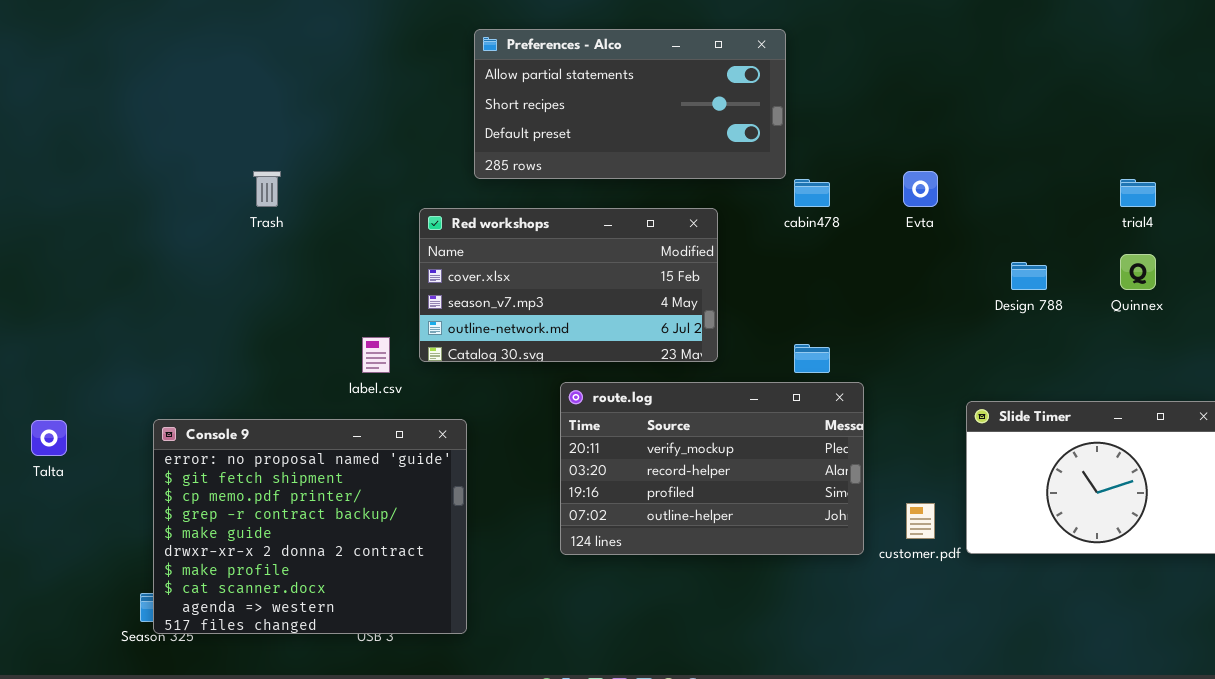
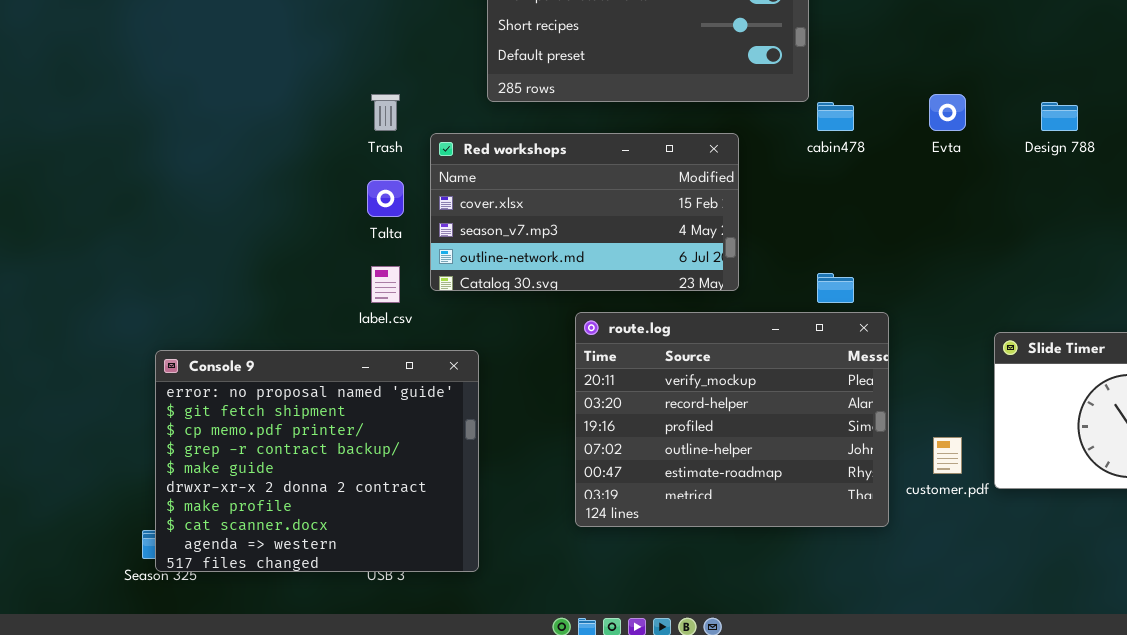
Trash: [253,171,281,207] -> [371,94,400,131], moved
Design 788: [1011,262,1047,290] -> [1041,102,1078,131], moved
route.log: [560,382,864,555] -> [575,312,889,527], resized
Talta: [31,420,67,456] -> [367,180,404,217], moved

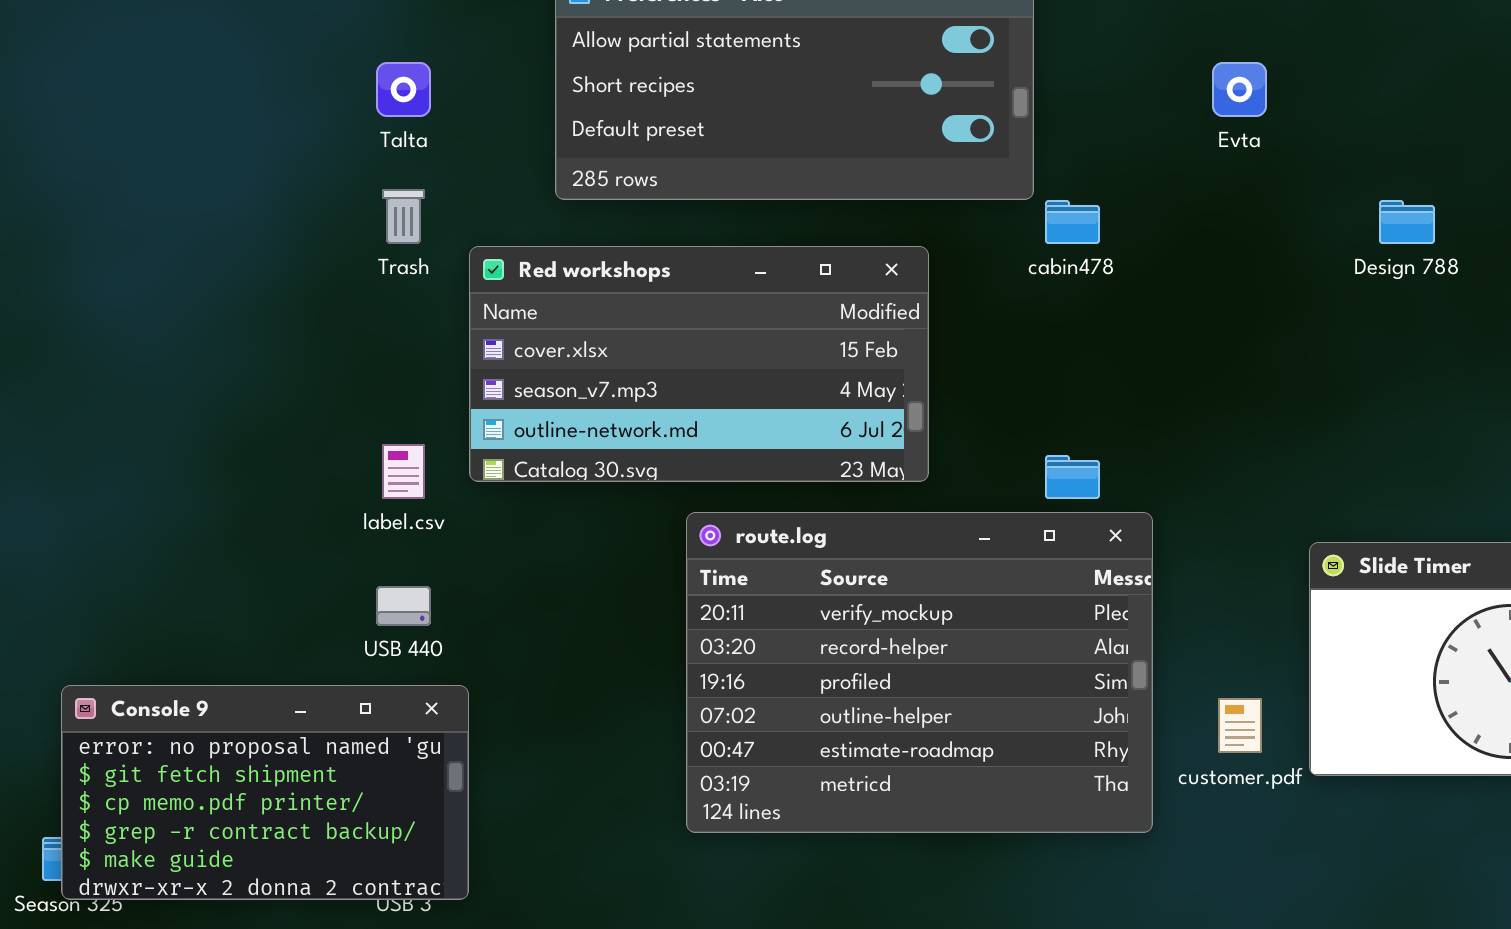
Evta: [929,94,966,131] -> [1212,62,1267,117], moved
Talta: [367,180,404,217] -> [376,62,431,117], moved
Console 9: [155,350,479,572] -> [61,685,469,900], resized

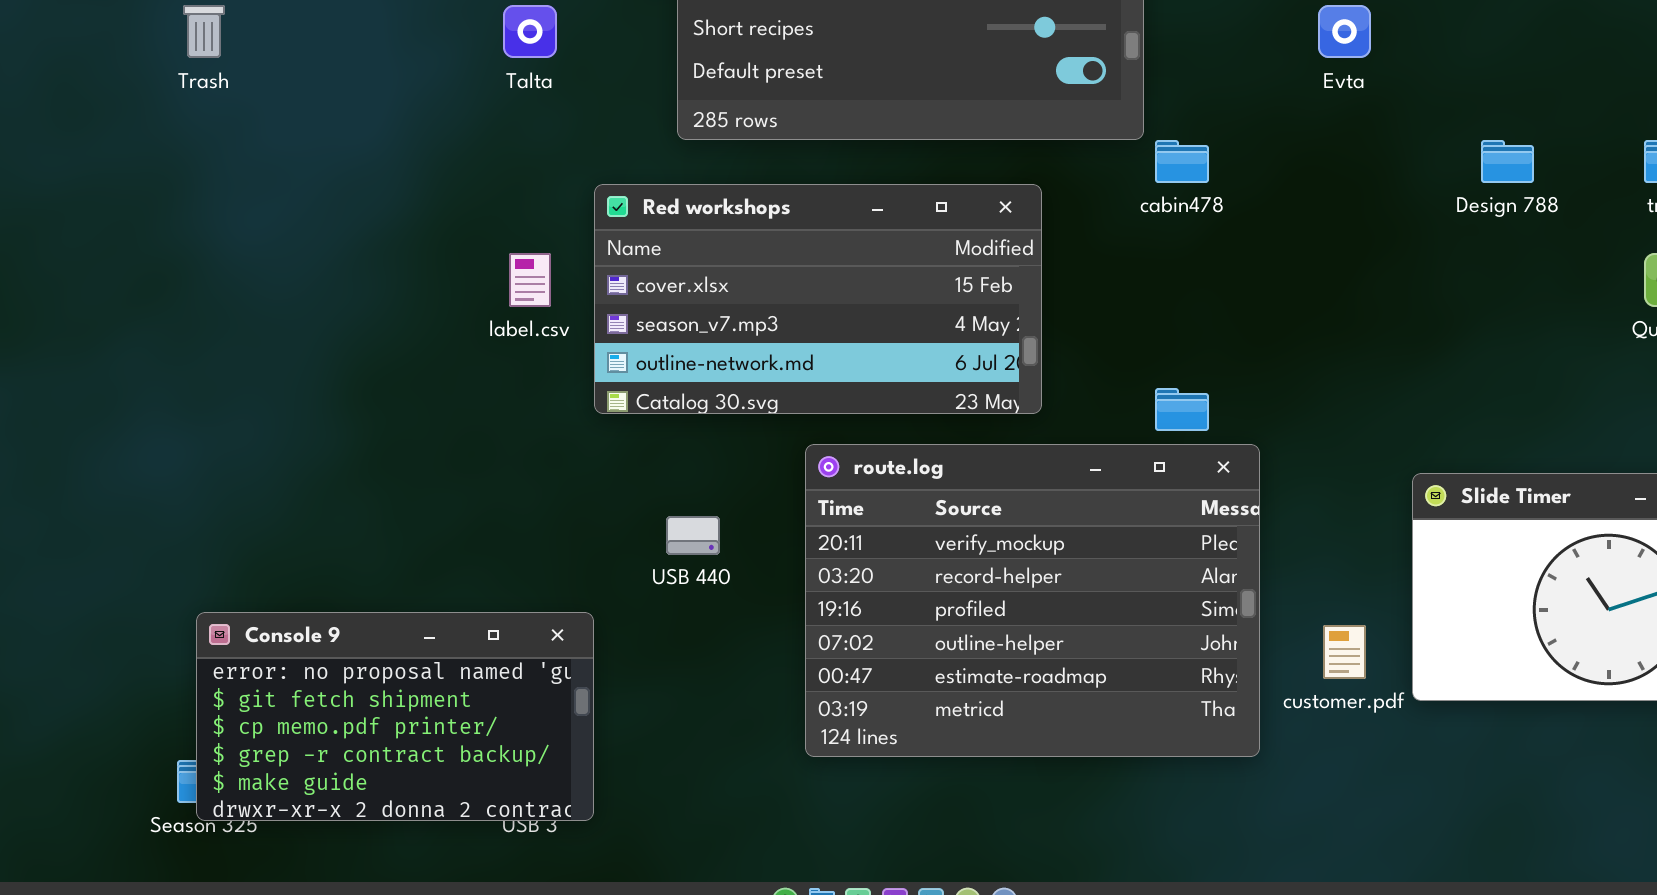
Trash: [382,189,425,244] -> [183,5,225,58], moved
label.csv: [382,444,425,499] -> [509,253,551,307], moved
USB 440: [376,586,431,626] -> [666,516,720,555], moved

